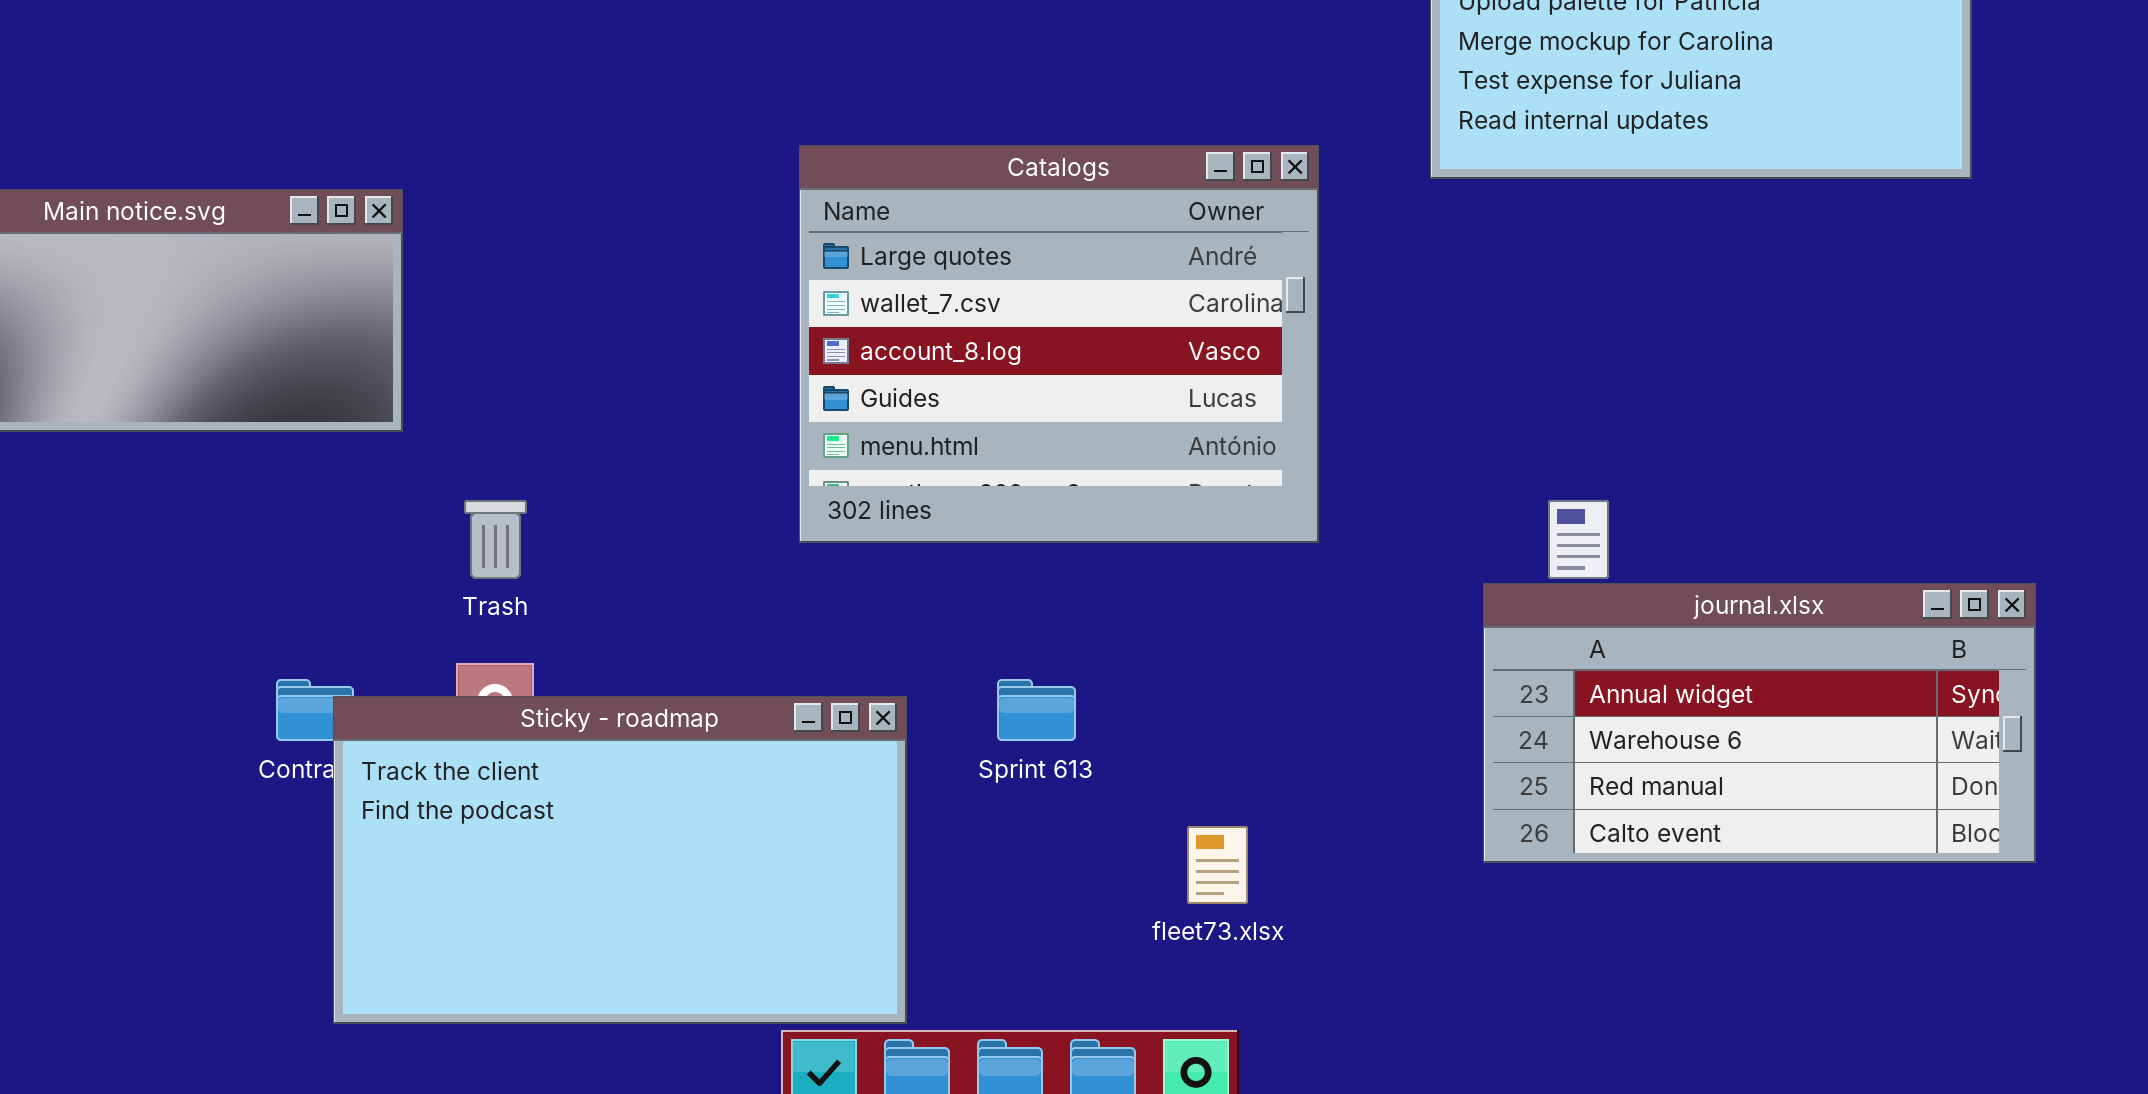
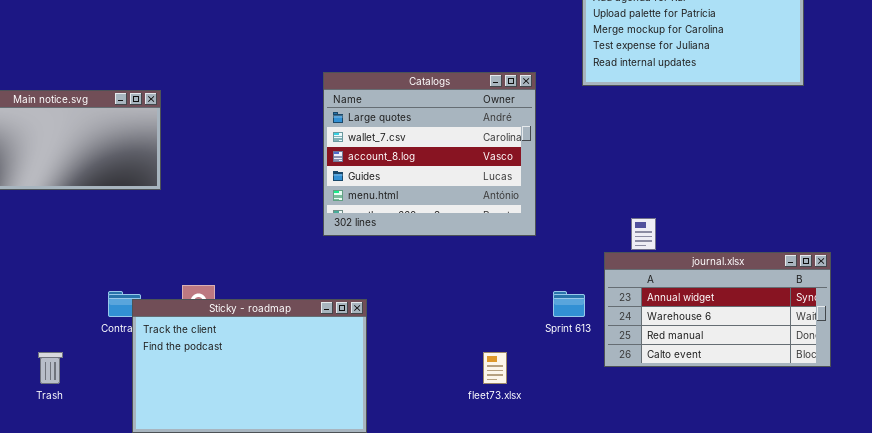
Trash: [464,500,527,579] -> [38,352,63,384], moved
Sprint 613: [997,679,1076,741] -> [553,291,585,317], moved

